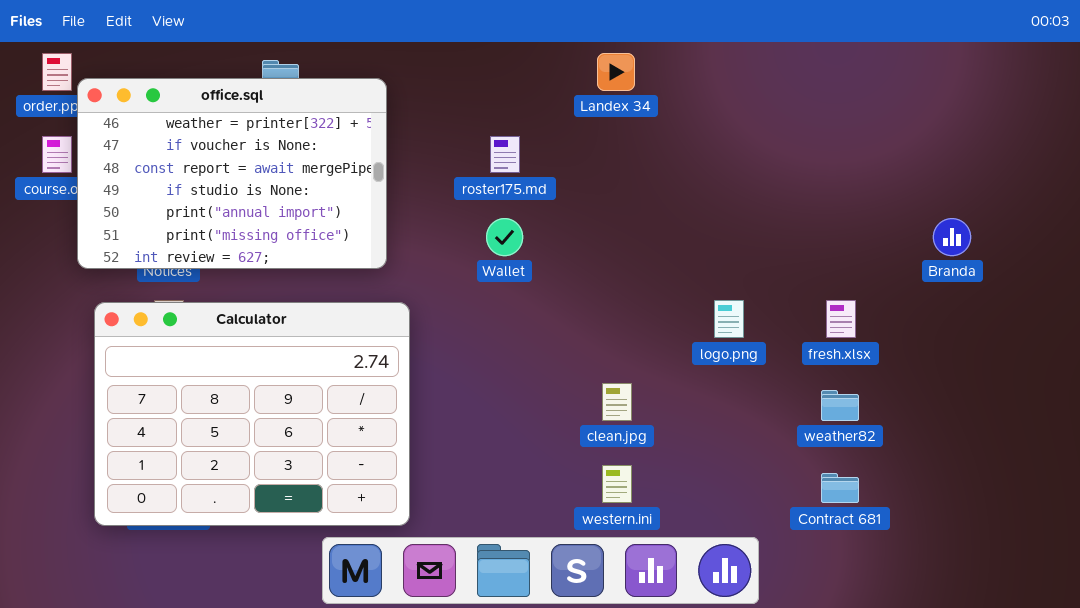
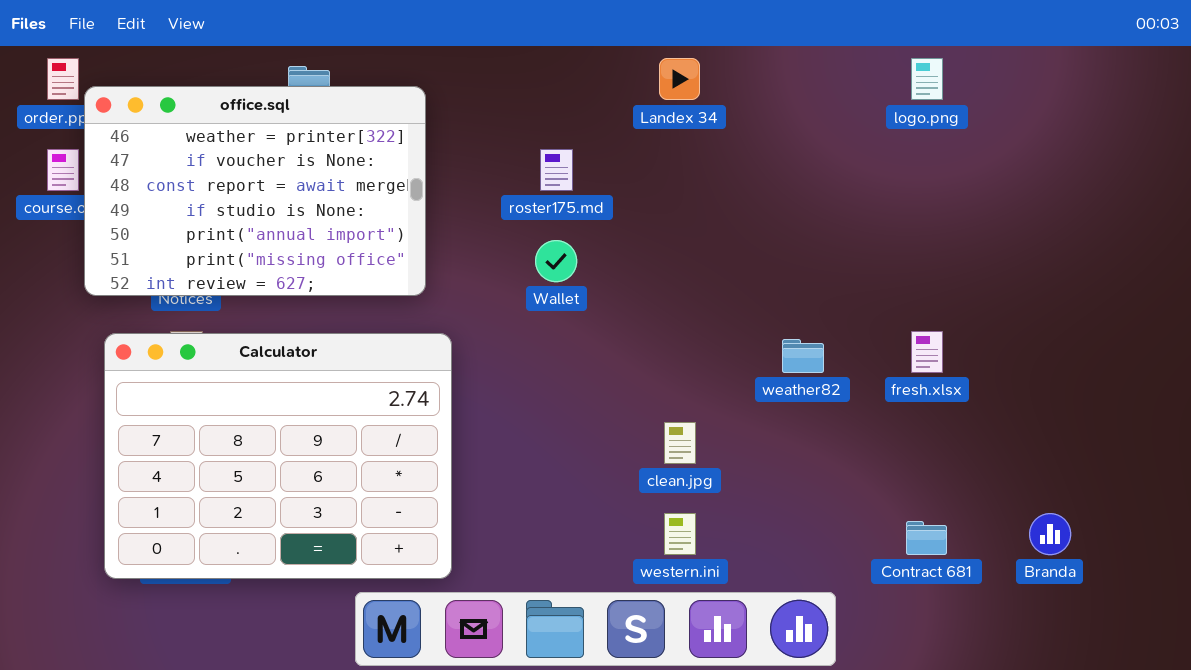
Branda: [933,218,971,256] -> [1029,513,1071,555], moved
logo.png: [714,300,744,338] -> [911,58,943,100], moved
weather82: [821,390,859,421] -> [782,339,824,373], moved

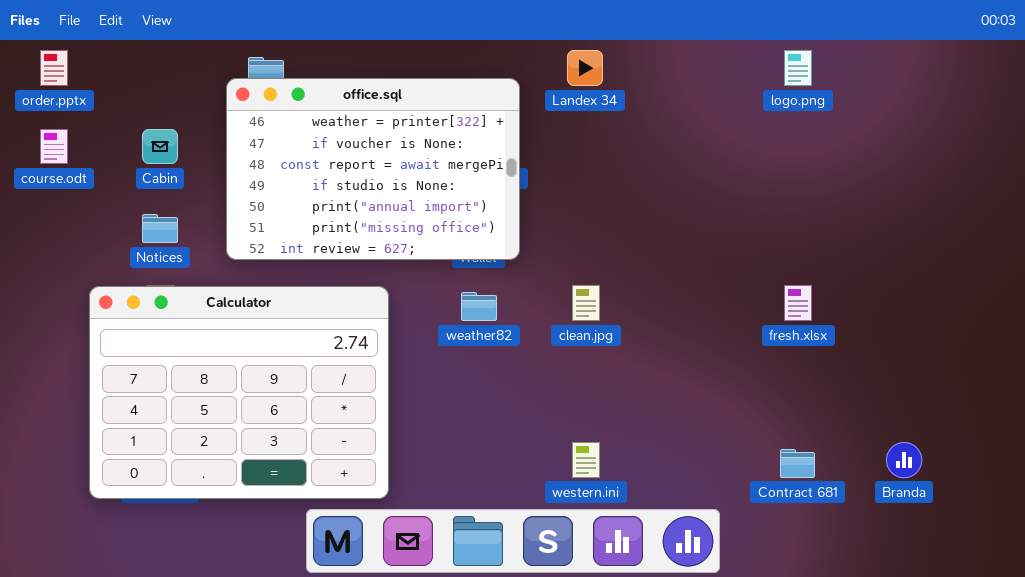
office.sql: [84,86,426,296] -> [226,78,520,260], moved
weather82: [782,339,824,373] -> [461,292,497,321], moved
clean.jpg: [664,422,696,464] -> [572,285,600,321], moved

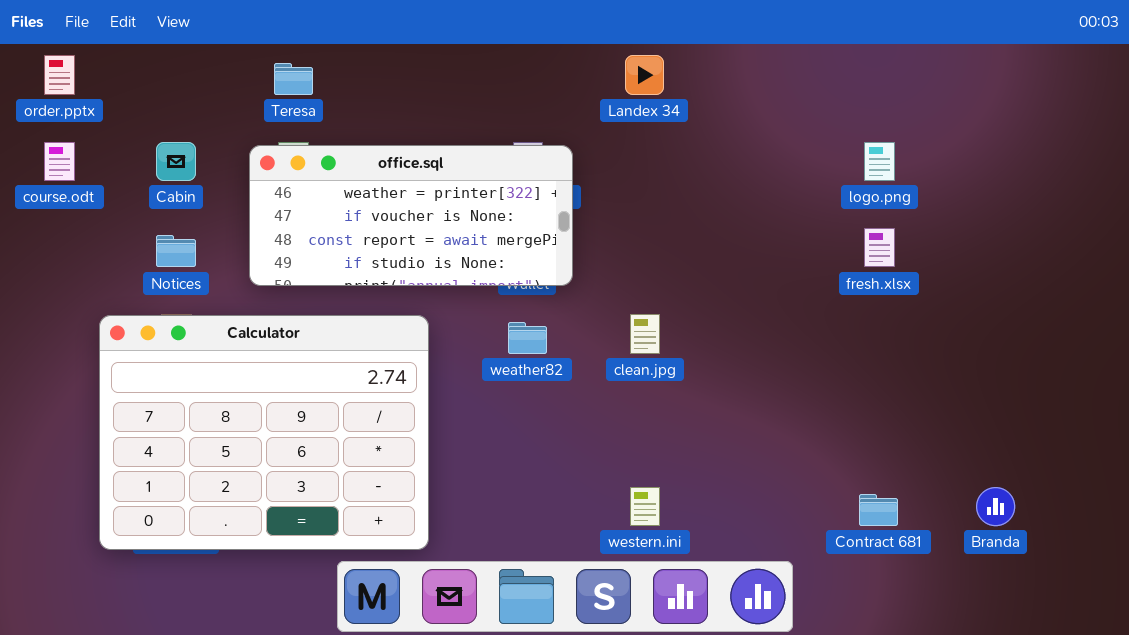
logo.png: [784,50,812,86] -> [864,142,895,181], moved
office.sql: [226,78,520,260] -> [249,145,573,286], resized
fresh.xlsx: [784,285,812,321] -> [864,228,895,267], moved

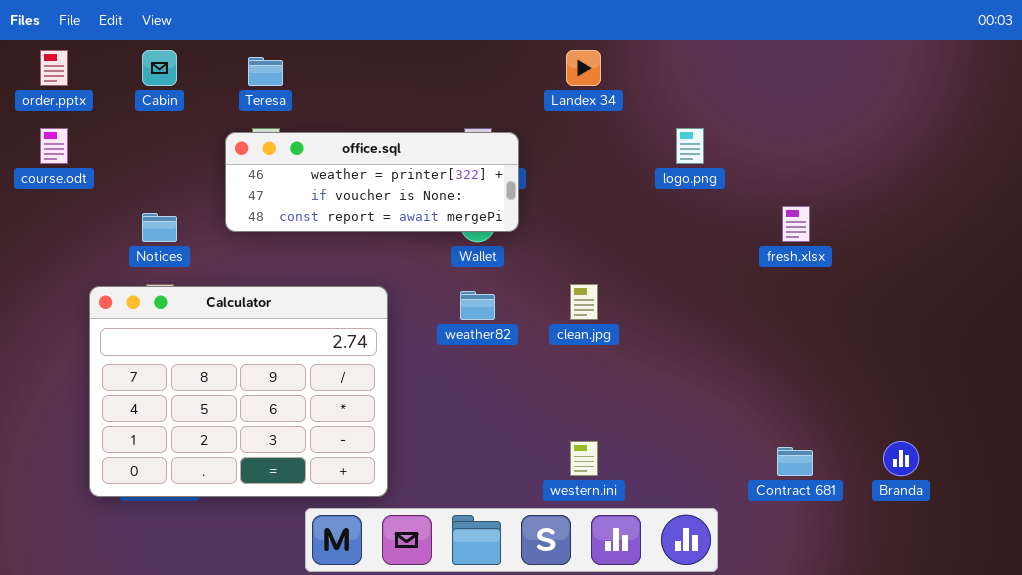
Cabin: [156,142,196,181] -> [142,50,177,86], moved
logo.png: [864,142,895,181] -> [676,128,704,164], moved
office.sql: [249,145,573,286] -> [225,132,519,232], resized

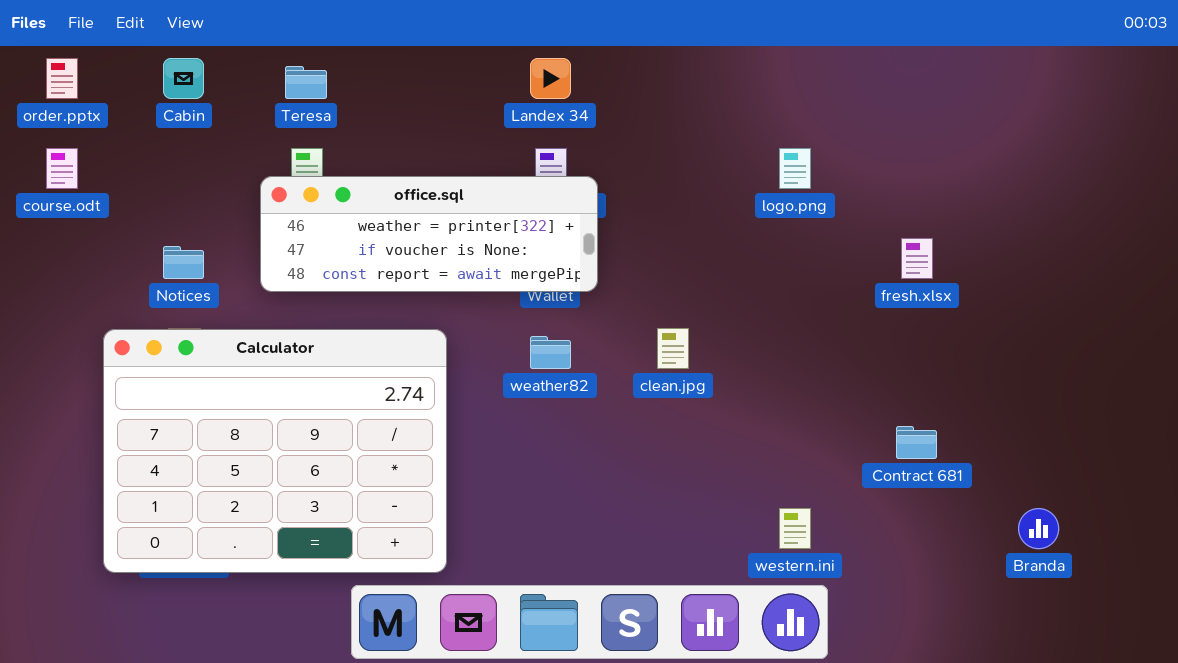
Landex 34: [566,50,601,86] -> [530,58,571,99], moved
office.sql: [225,132,519,232] -> [260,176,598,292], moved
western.ini: [570,441,598,476] -> [779,508,811,549], moved
Contract 681: [777,447,813,476] -> [896,426,937,459], moved

